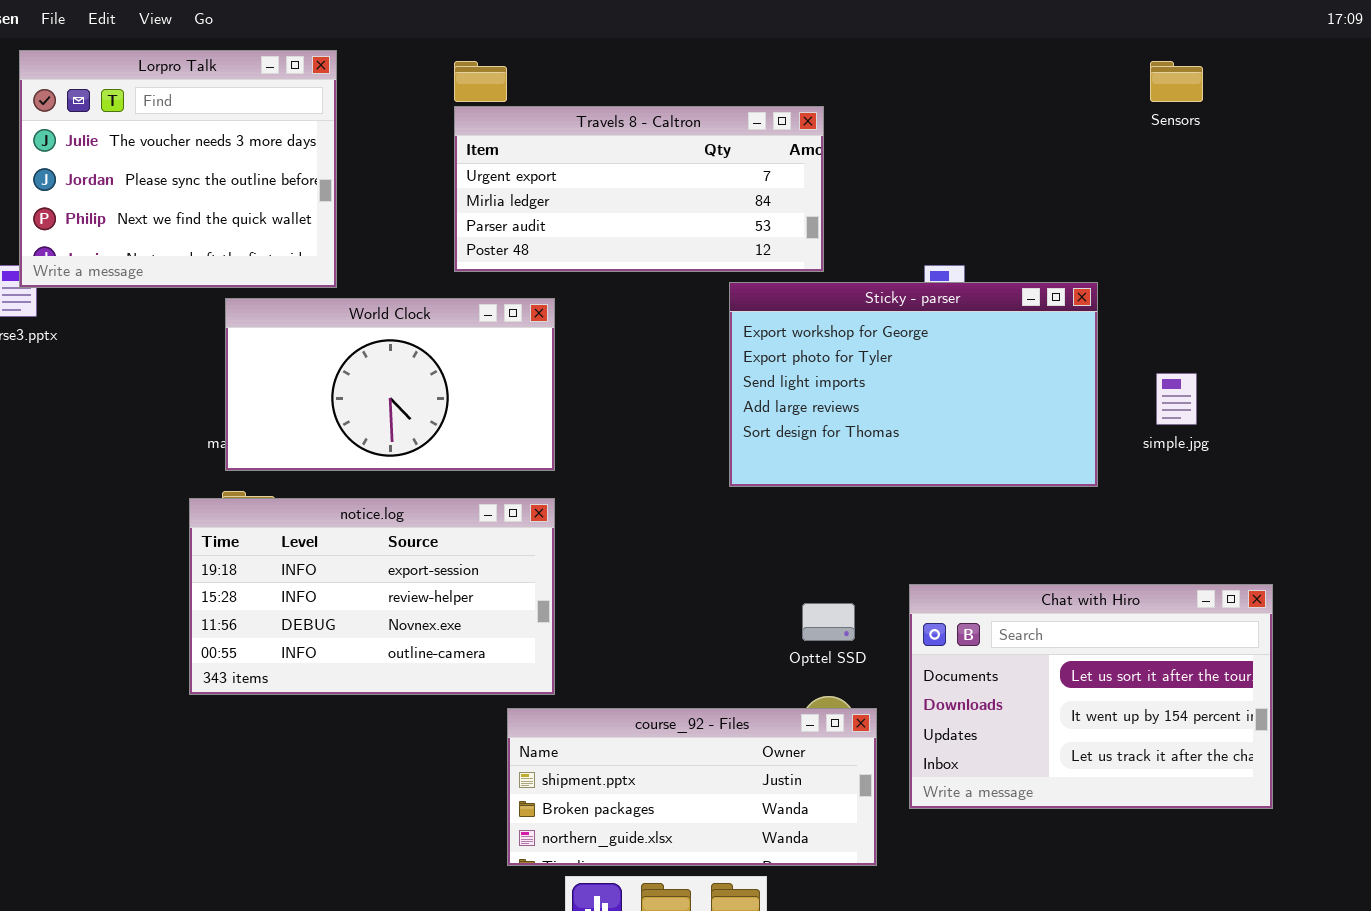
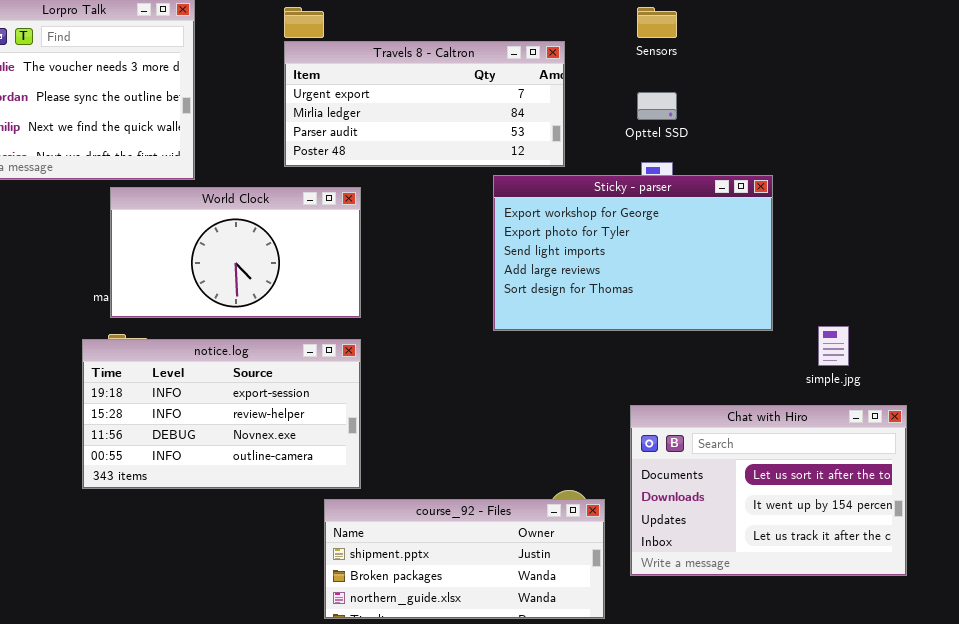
Sensors: [1150,61,1203,102] -> [637,7,677,38], moved
simple.jpg: [1156,373,1197,425] -> [818,326,849,366], moved
Opttel SSD: [802,603,855,641] -> [637,92,677,120], moved

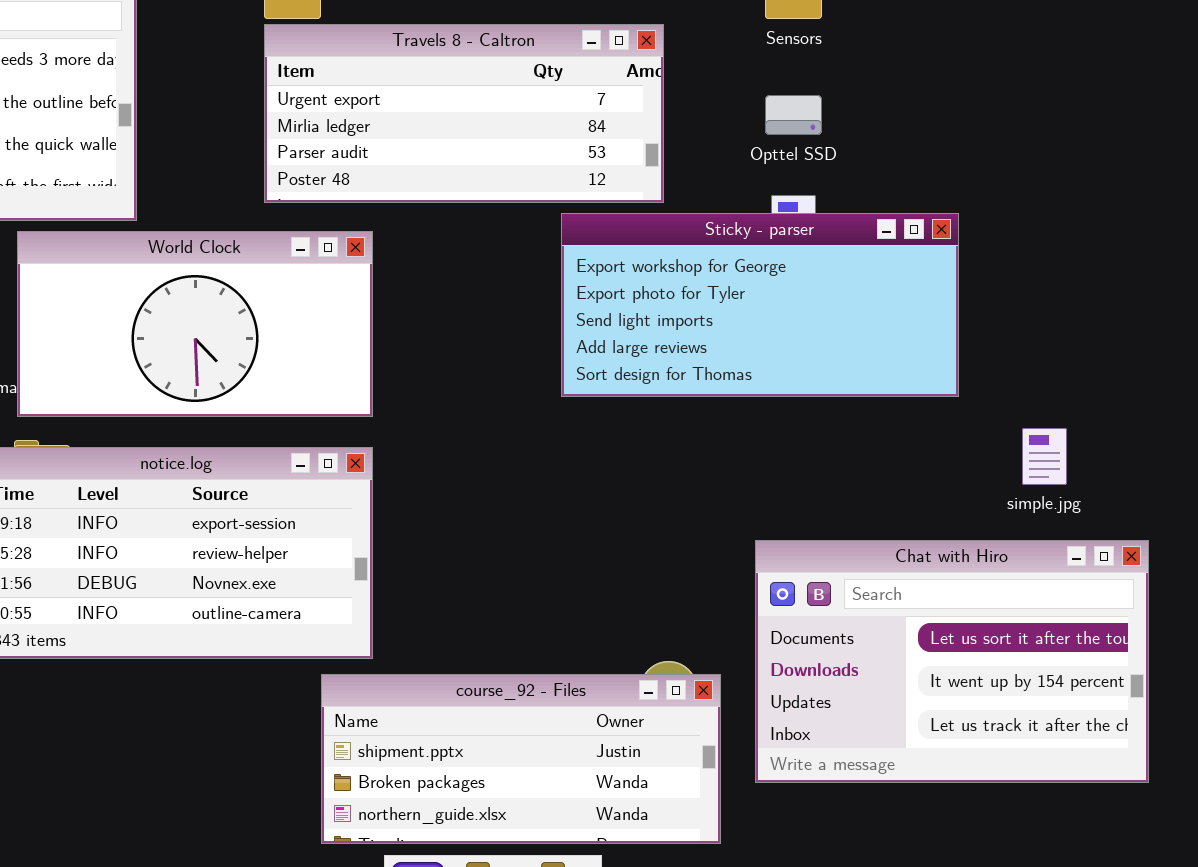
Sticky - parser: [493,175,773,331] -> [561,213,959,397], resized

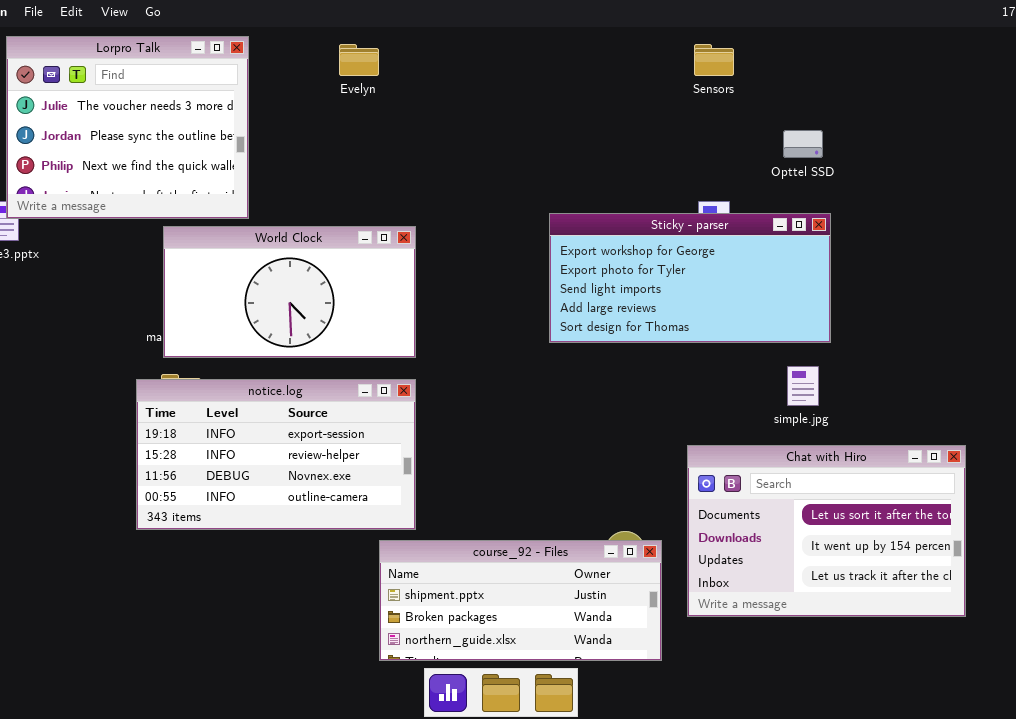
Travels 8 - Caltron: [264,24,664,203] -> none, closed
Opttel SSD: [765,95,822,135] -> [783,130,823,158], moved
simple.jpg: [1022,428,1067,485] -> [787,366,819,406], moved

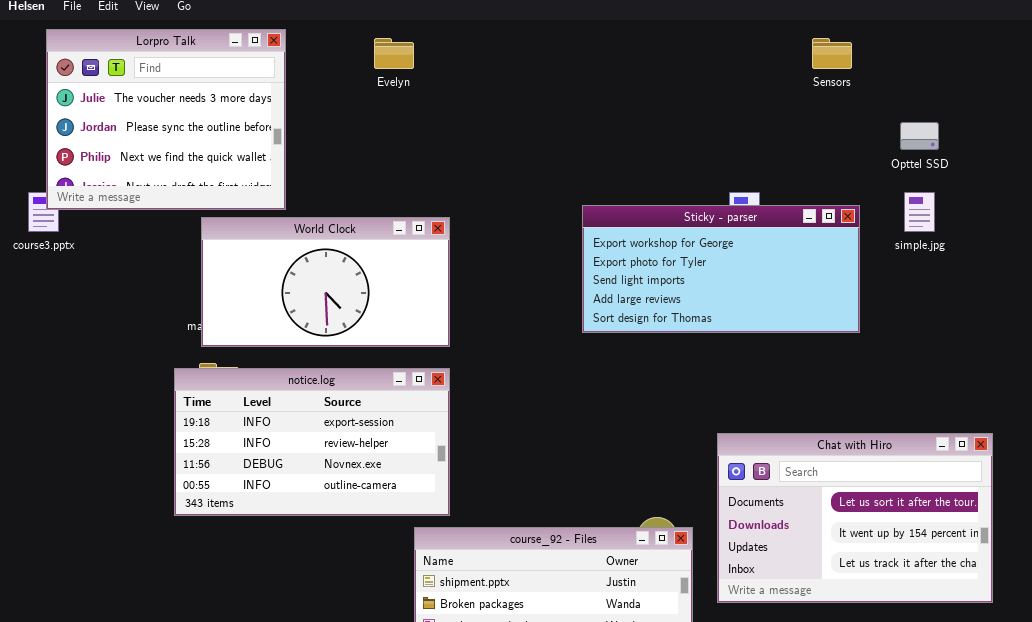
Sensors: [694,44,734,76] -> [812,38,852,69], moved
Opttel SSD: [783,130,823,158] -> [900,122,939,150], moved
simple.jpg: [787,366,819,406] -> [904,192,935,232], moved

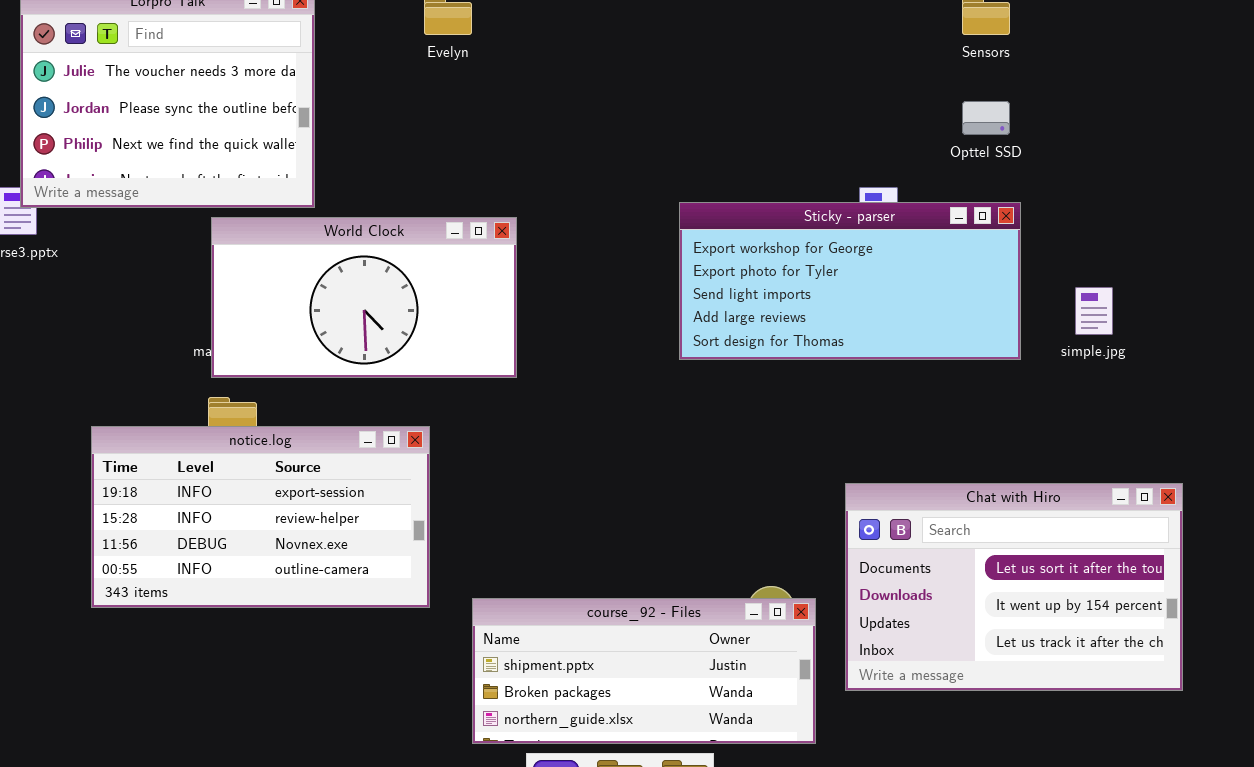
Opttel SSD: [900,122,939,150] -> [962,101,1010,135], moved
simple.jpg: [904,192,935,232] -> [1075,287,1113,335], moved
notice.log: [174,368,450,516] -> [91,426,430,608], moved

